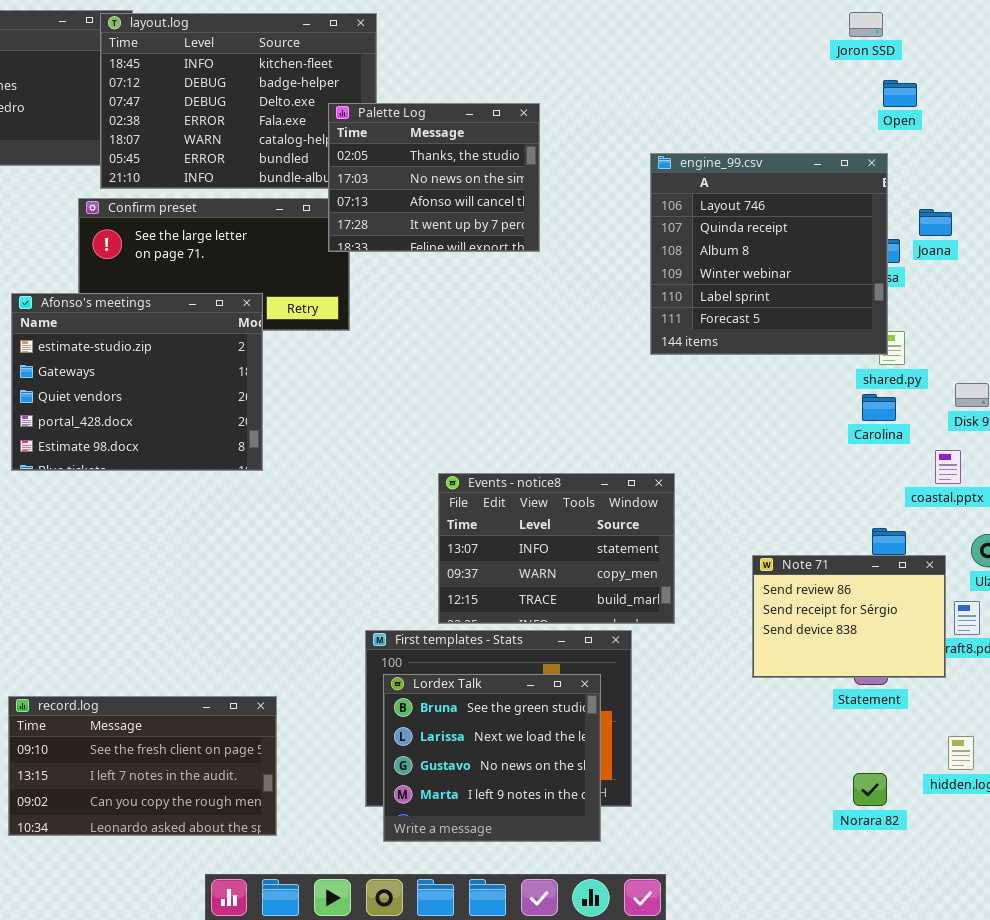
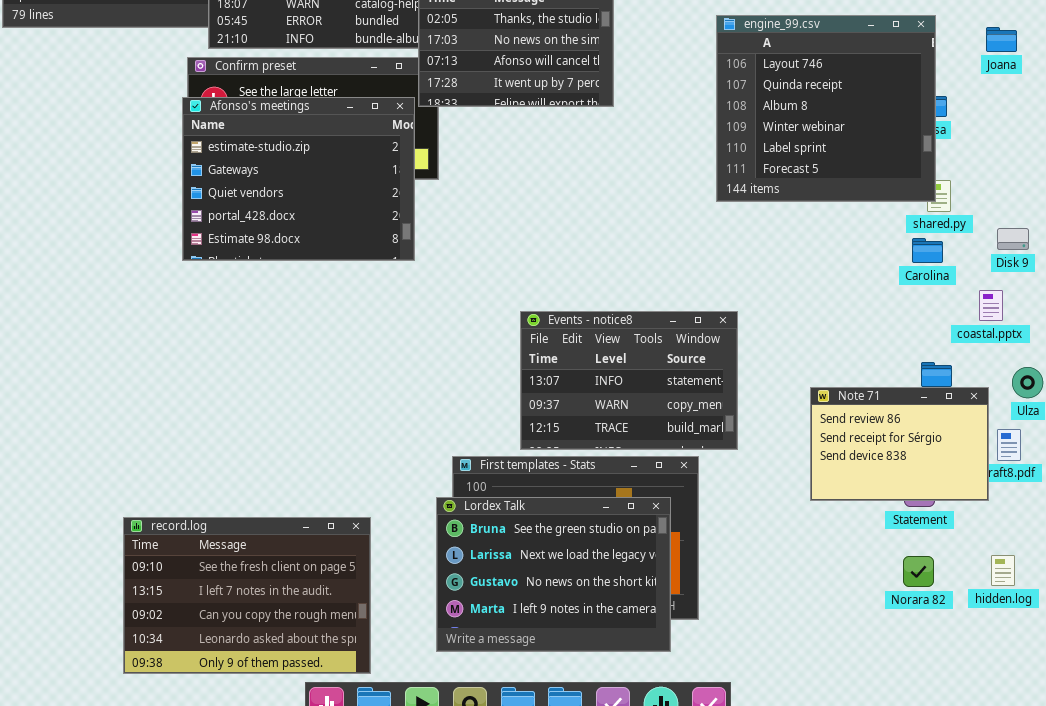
Joana: [919,209,952,236] -> [986,27,1017,52], moved
Afonso's meetings: [11,293,263,471] -> [182,97,415,261], moved
Lordex Talk: [383,674,601,842] -> [436,497,671,652], resized
record.log: [8,696,277,836] -> [123,517,371,674], resized
Norara 82: [853,773,887,806] -> [903,556,934,587], moved

